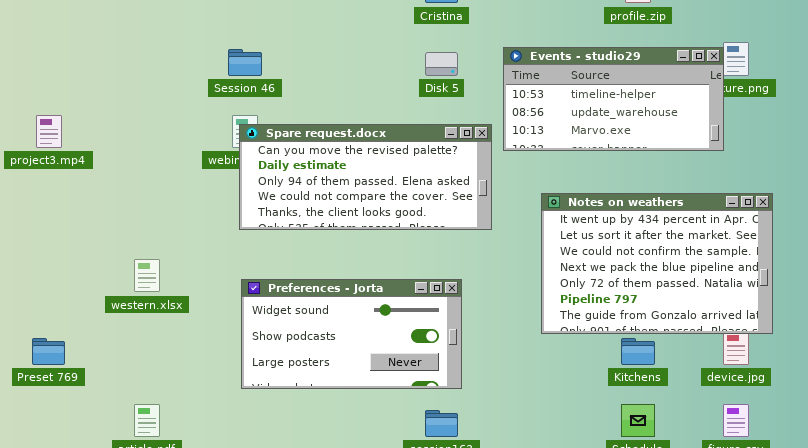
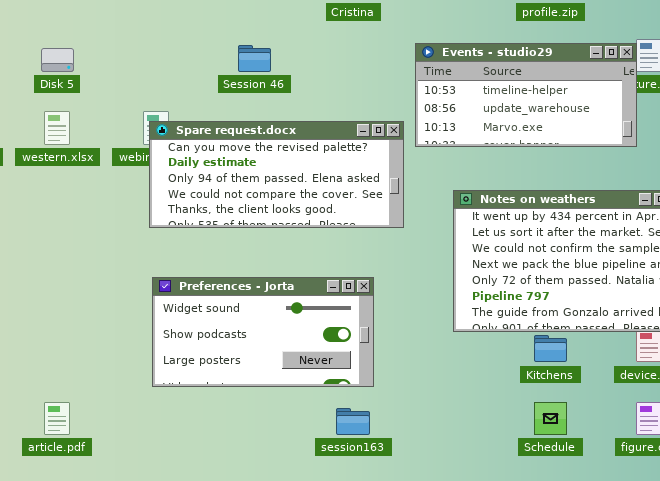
Session 46: [228,49,262,76] -> [238,45,271,72], moved
Disk 5: [425,52,458,76] -> [41,48,74,72], moved
western.xlsx: [134,259,160,292] -> [44,111,70,145], moved

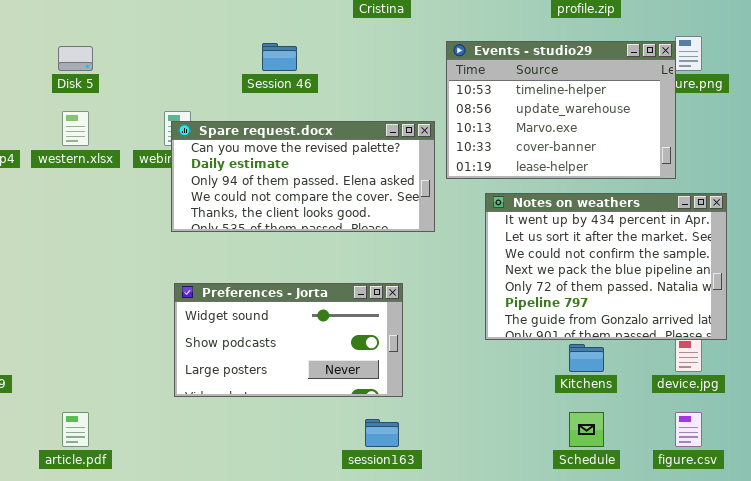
Events - studio29: [415,43,637,147] -> [446,41,676,179], resized

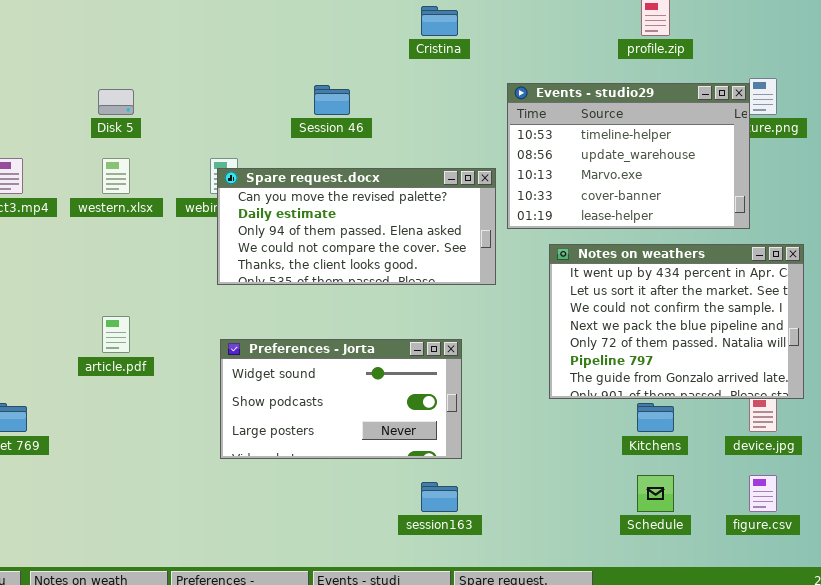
article.pdf: [62,412,89,447] -> [102,316,130,353], moved

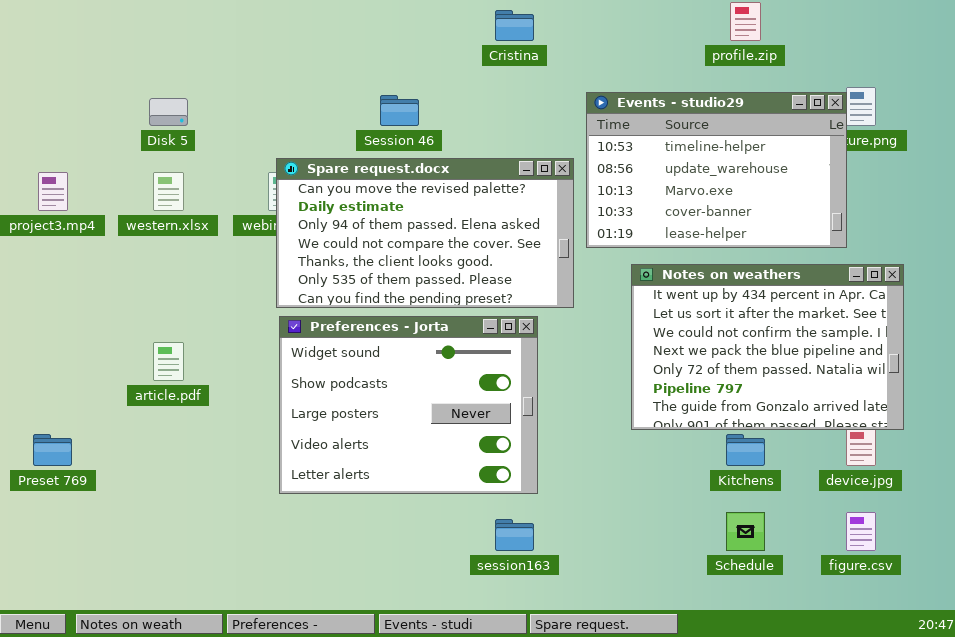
Spare request.docx: [217,168,496,285] -> [276,158,574,308], resized
Preferences - Jorta: [220,339,462,459] -> [279,316,538,494], resized

